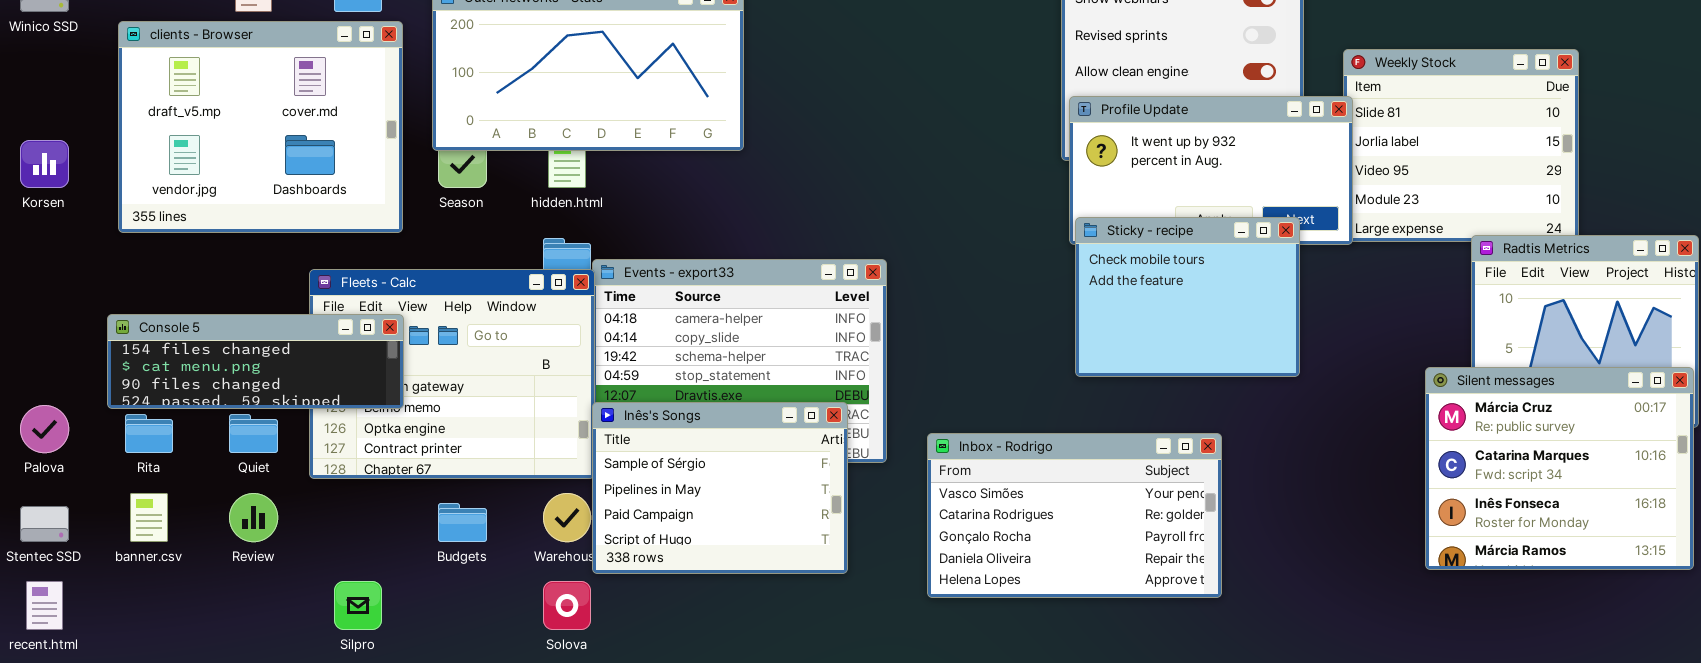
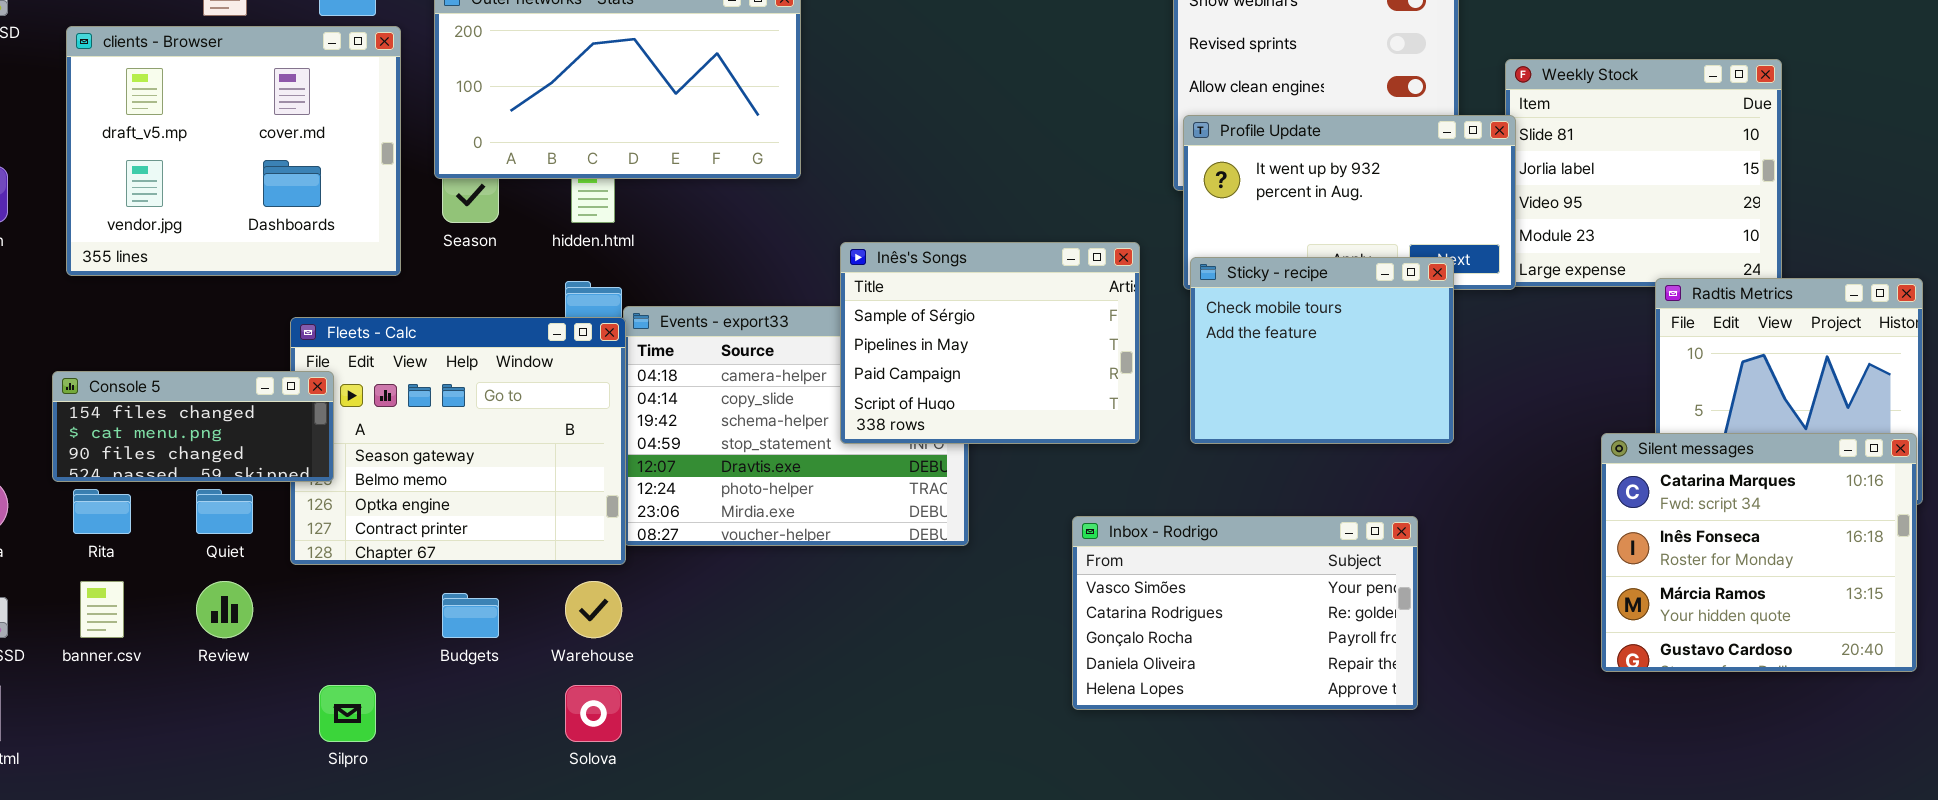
Console 5: [107,314,404,409] -> [52,371,334,482], resized
Silent messages: [1425,367,1694,570] -> [1601,433,1917,672], scrolled down 1 row
Inês's Songs: [592,402,848,574] -> [840,242,1140,444], moved
Inbox - Rodrigo: [927,433,1222,598] -> [1072,516,1418,710], moved

